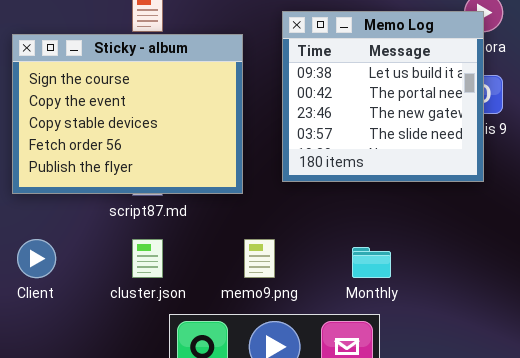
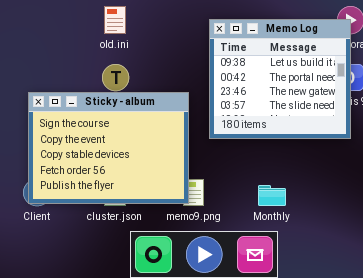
Sticky - album: [12,34,243,194] -> [28,92,189,204], moved

